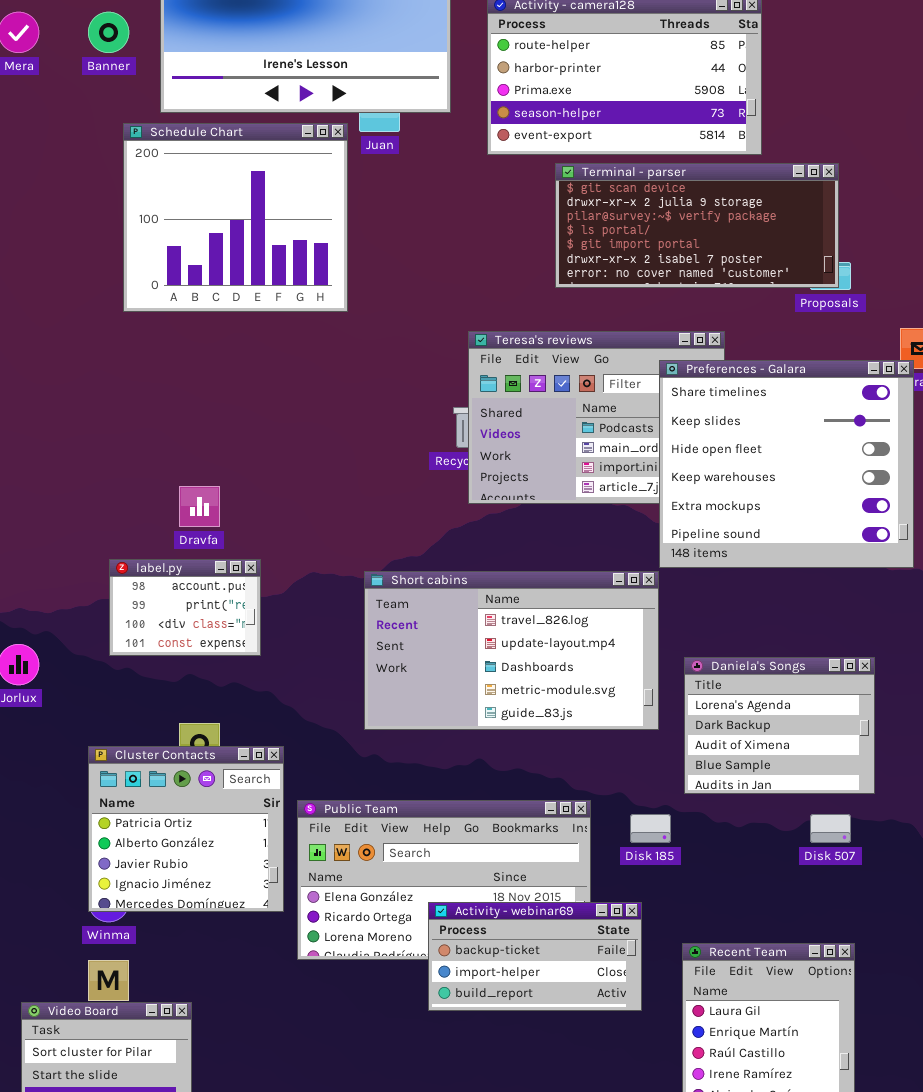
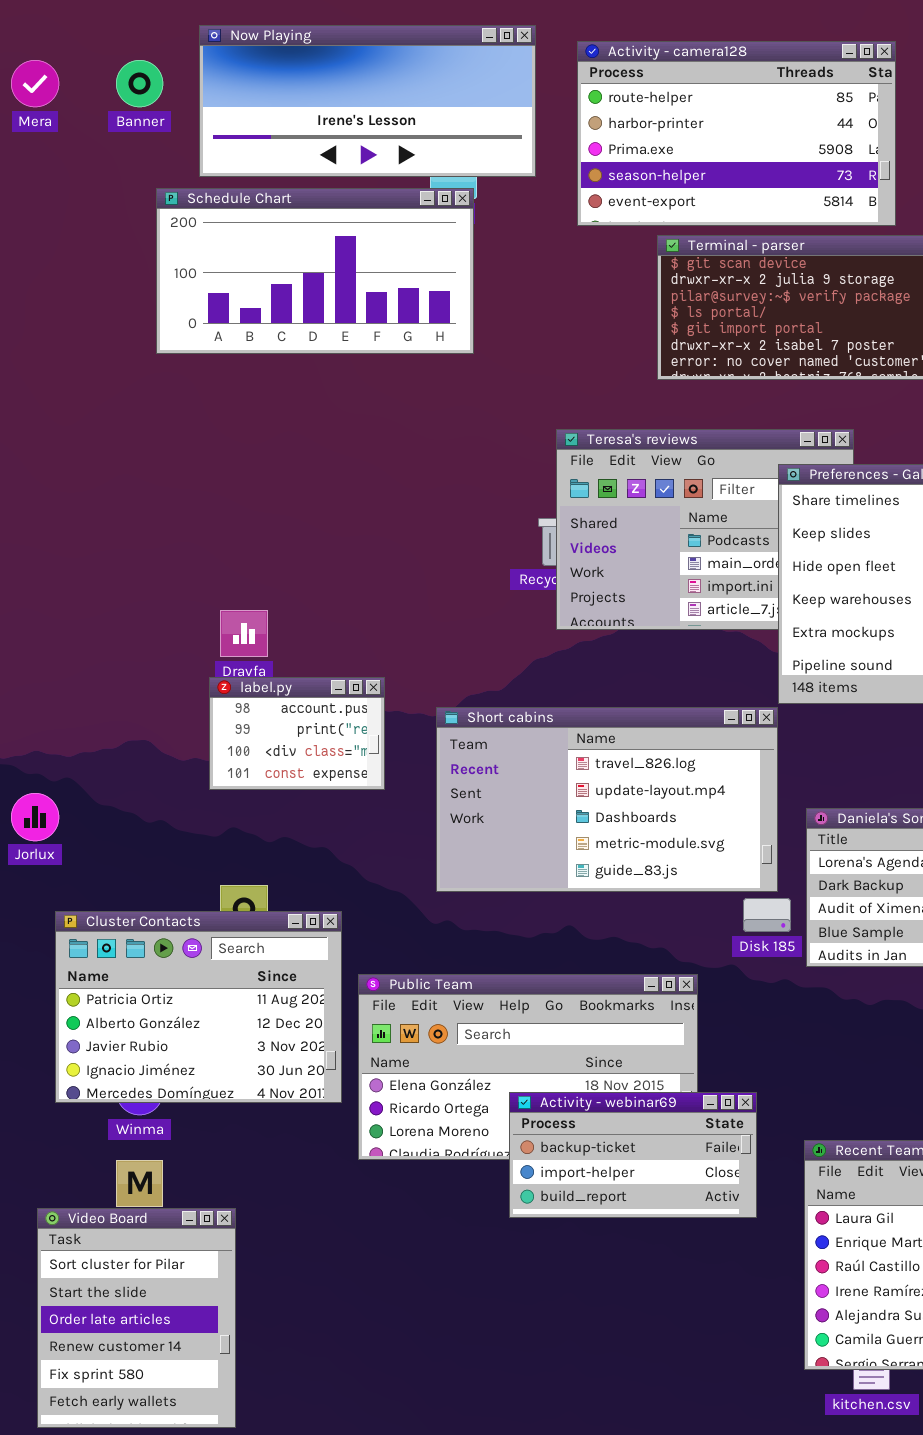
Schedule Chart: [123,123,348,312] -> [156,188,474,354], resized
label.py: [109,559,261,656] -> [209,677,385,790], moved
Cluster Contacts: [88,746,284,912] -> [55,911,342,1103], resized
Disk 185: [630,814,671,843] -> [743,898,791,932], moved

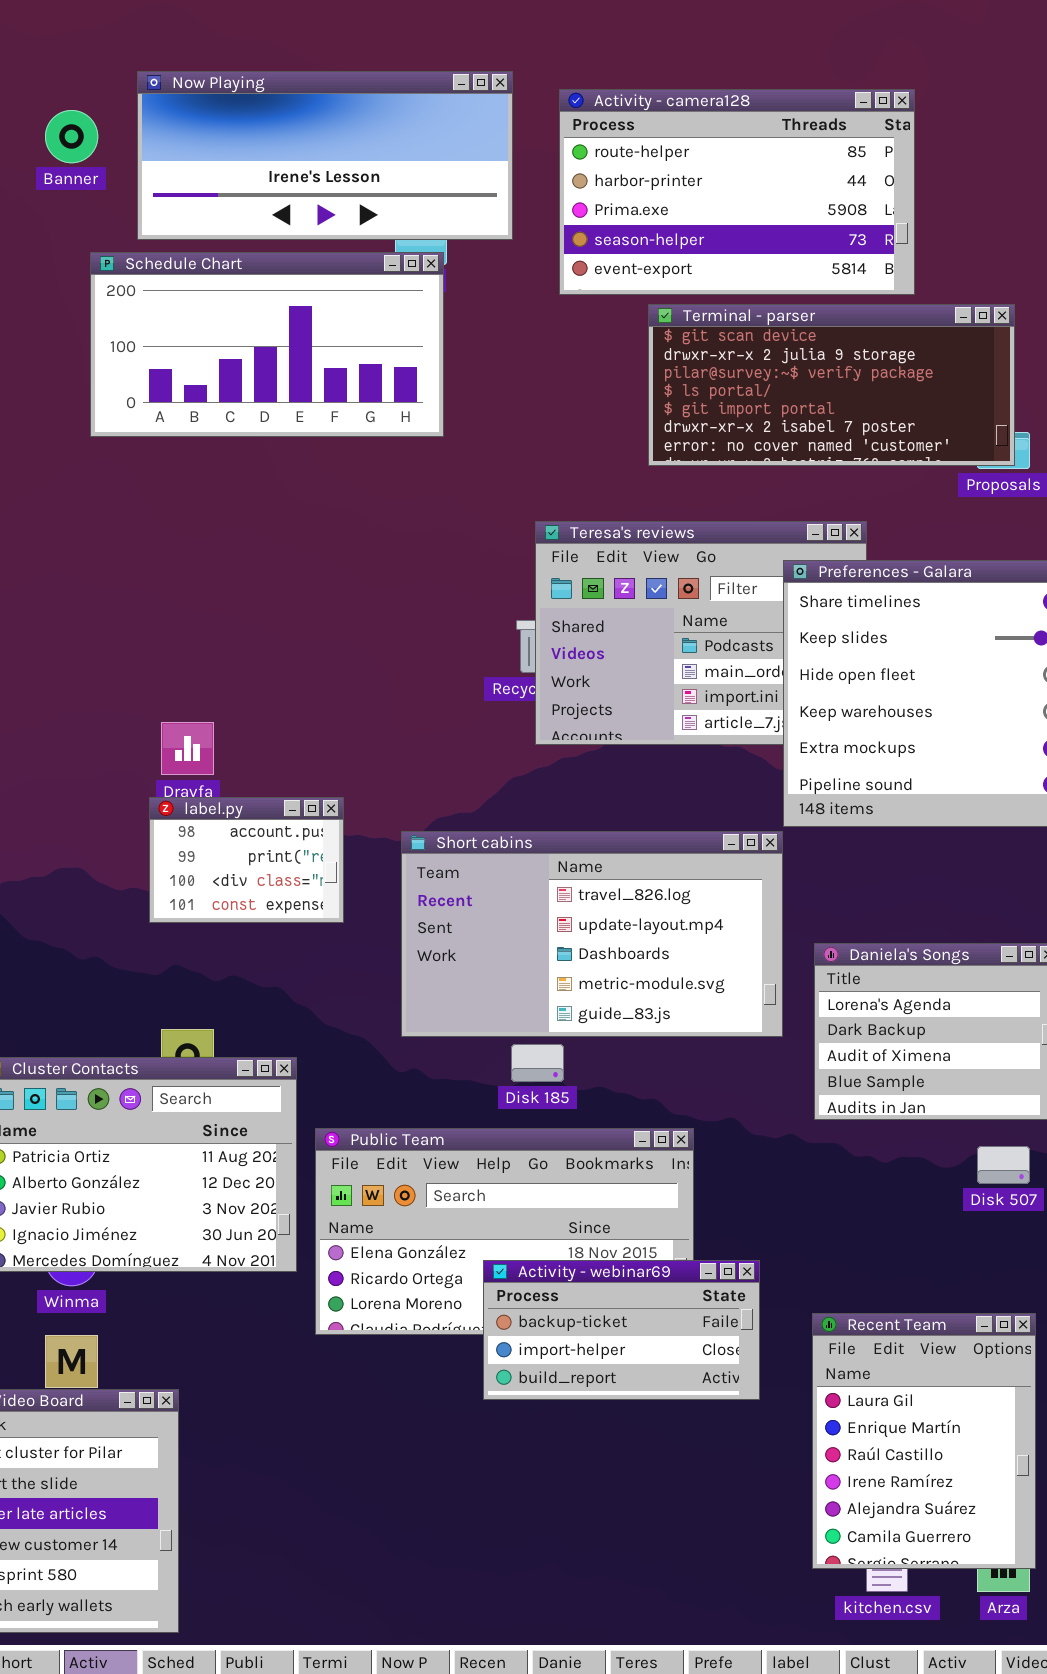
Disk 185: [743,898,791,932] -> [511,1044,564,1082], moved

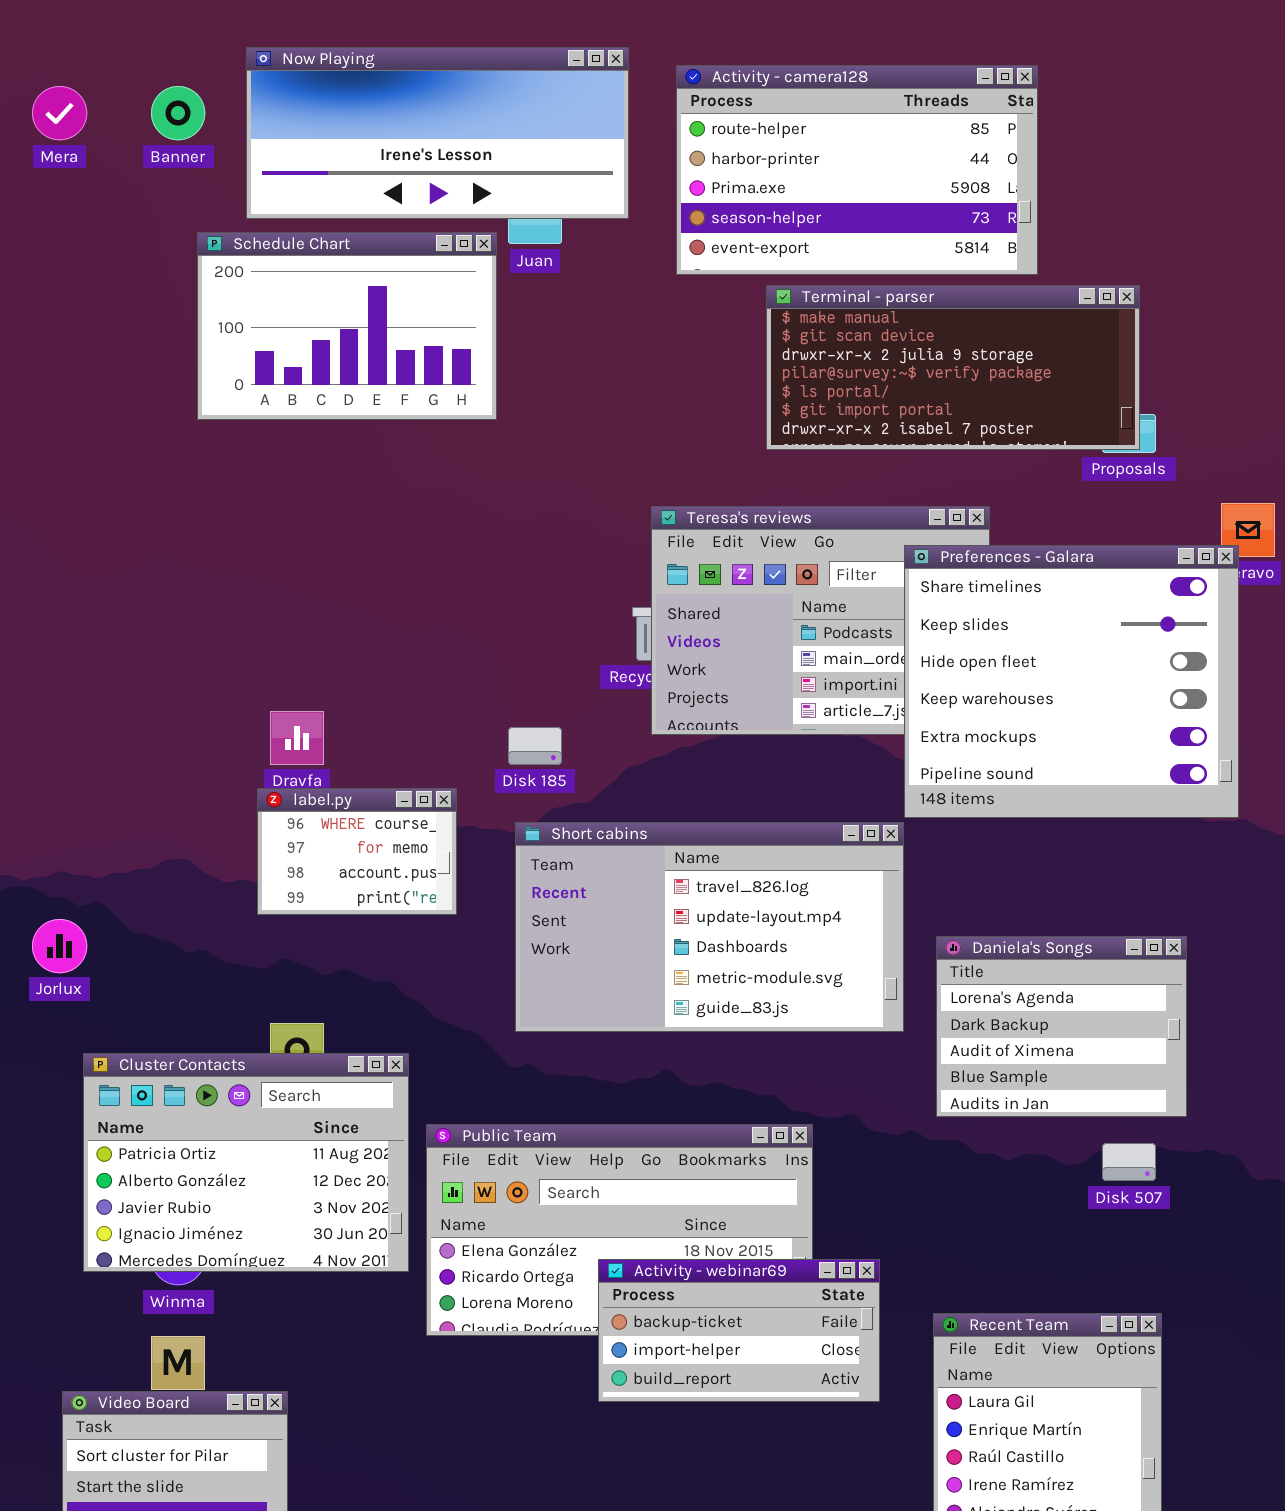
Schedule Chart: [90,252,444,437] -> [197,232,497,420], resized
Terminal - parser: [648,304,1015,466] -> [766,285,1140,450], scrolled up 1 row
label.py: [149,797,344,923] -> [257,788,457,915], scrolled up 2 rows
Disk 185: [511,1044,564,1082] -> [508,727,562,765], moved

